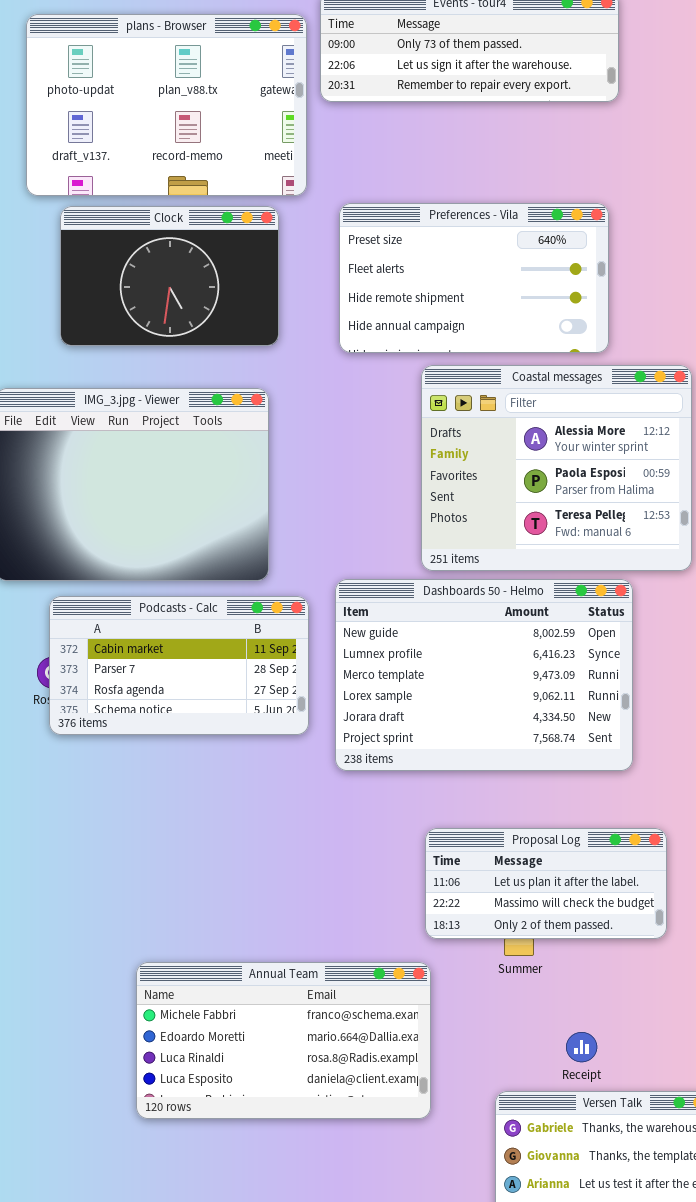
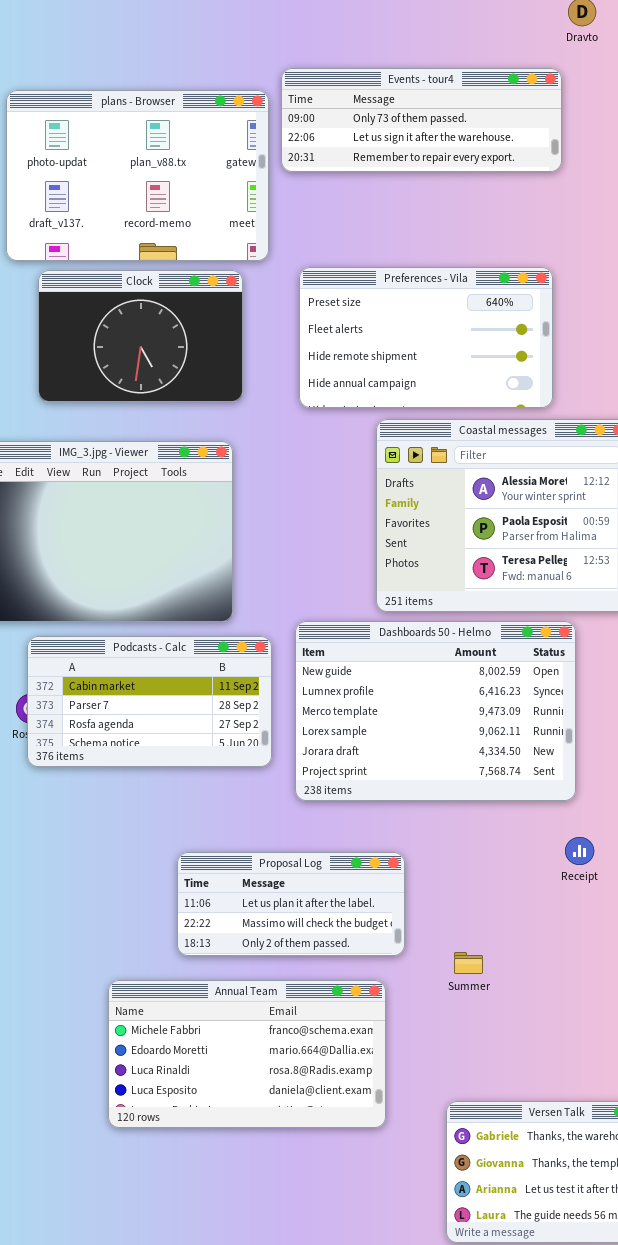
Proposal Log: [425,828,667,939] -> [177,852,405,956], moved
Receipt: [566,1032,597,1062] -> [565,837,594,865], moved

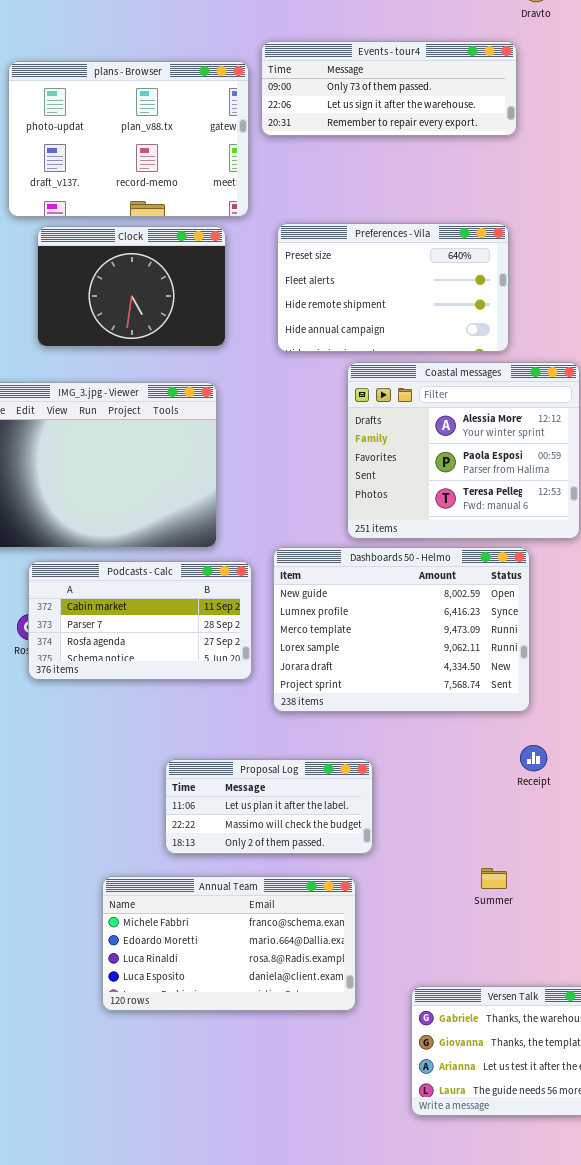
Summer: [454,952,483,974] -> [481,868,507,889], moved

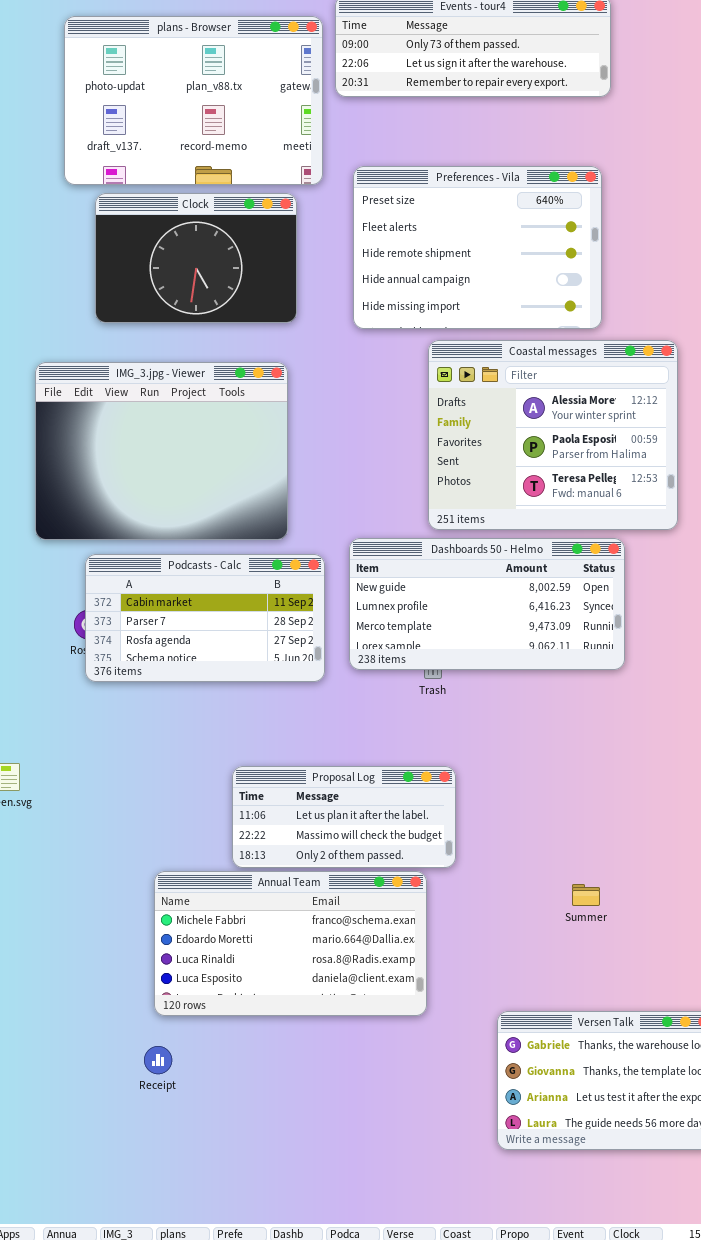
Preferences - Vila: [277,223,509,352] -> [353,166,602,329], resized
Dashboards 50 - Helmo: [273,547,530,712] -> [349,538,625,670], resized
Receipt: [520,745,547,771] -> [144,1046,172,1074], moved
Annual Team: [102,876,356,1011] -> [154,871,427,1016], moved

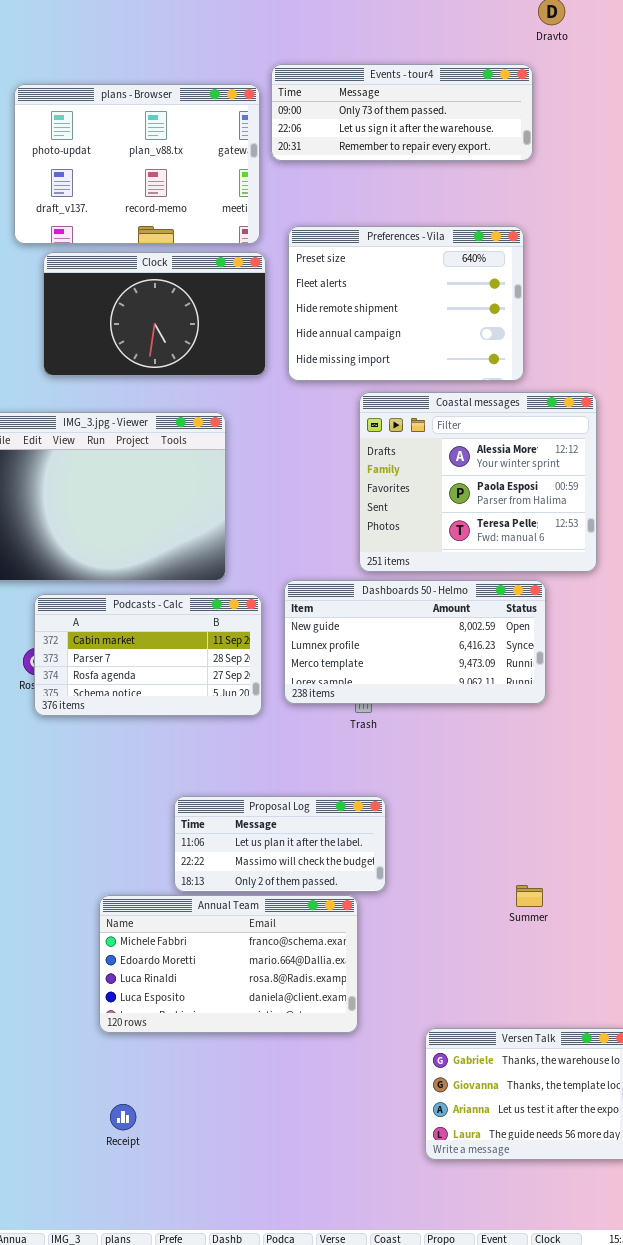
Clock: [95,193,297,323] -> [43,252,266,376], resized
Summer: [572,884,600,906] -> [516,885,543,907], moved
Receipt: [144,1046,172,1074] -> [110,1104,136,1130], moved

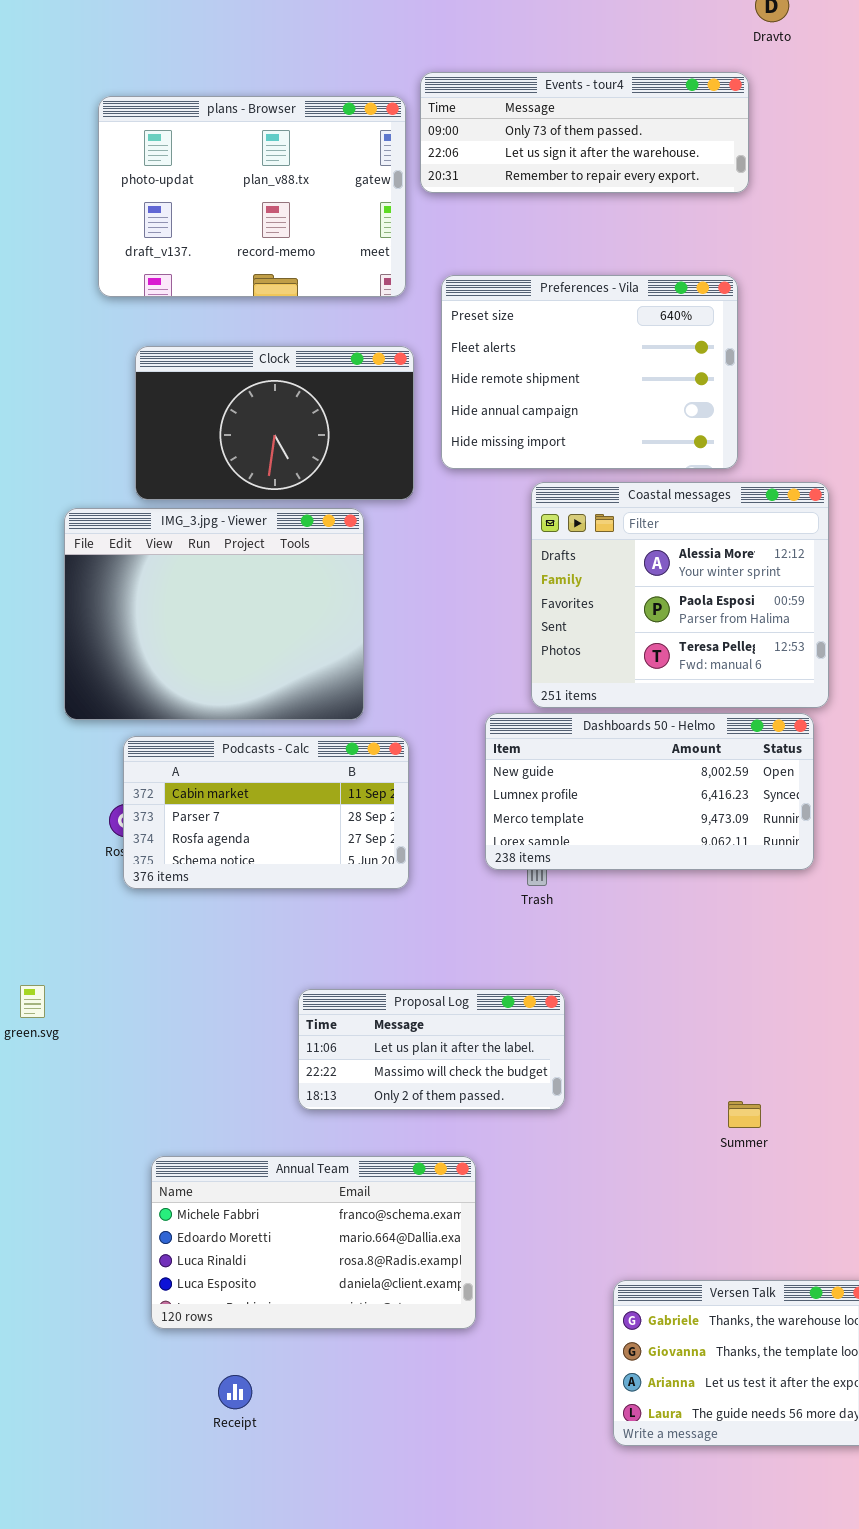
Clock: [43,252,266,376] -> [135,346,414,500], moved
Dashboards 50 - Helmo: [284,580,546,704] -> [485,713,814,870], moved
Annual Team: [99,895,358,1033] -> [151,1156,476,1329], moved

